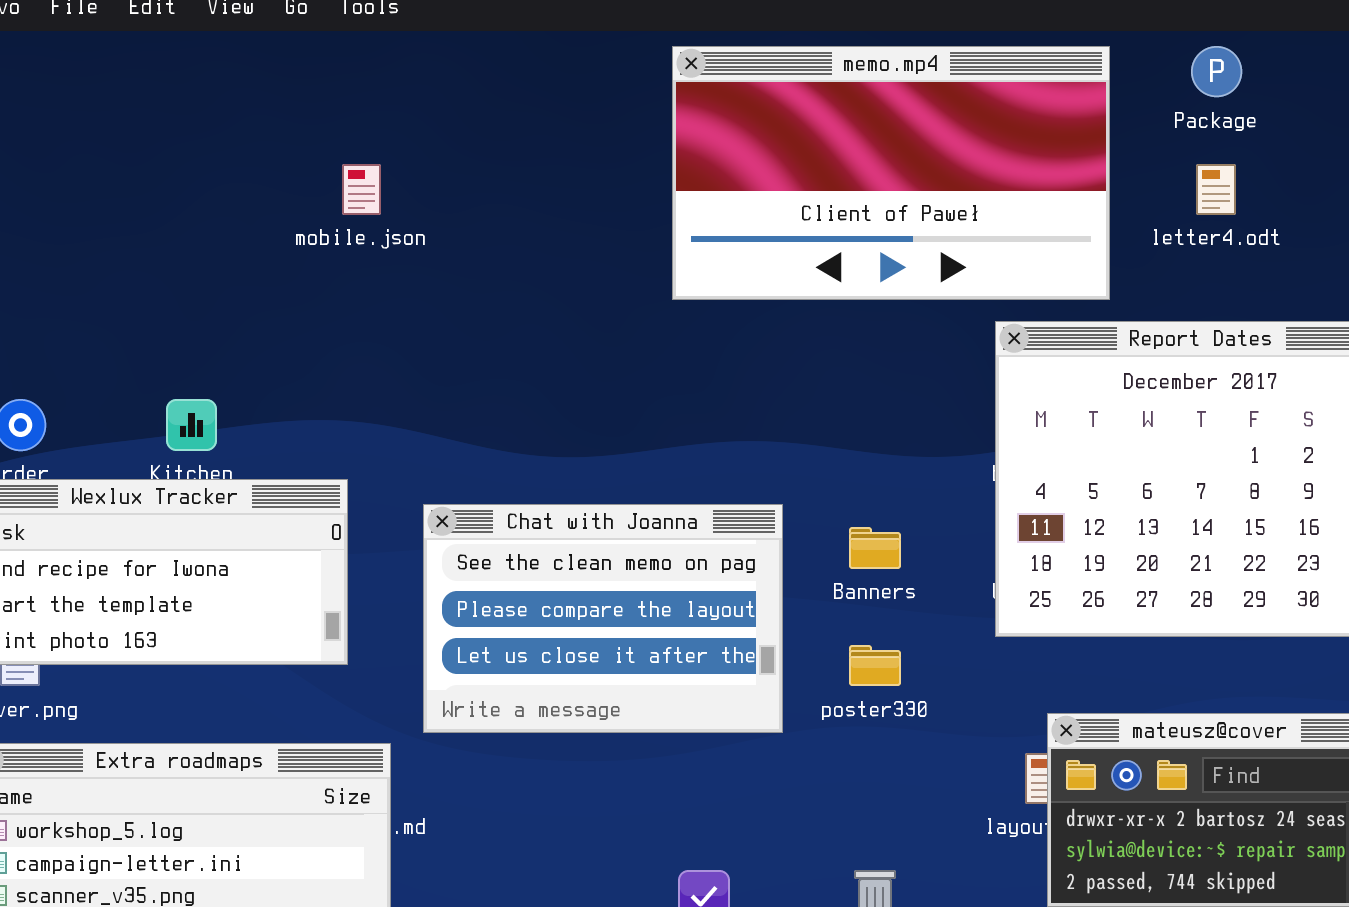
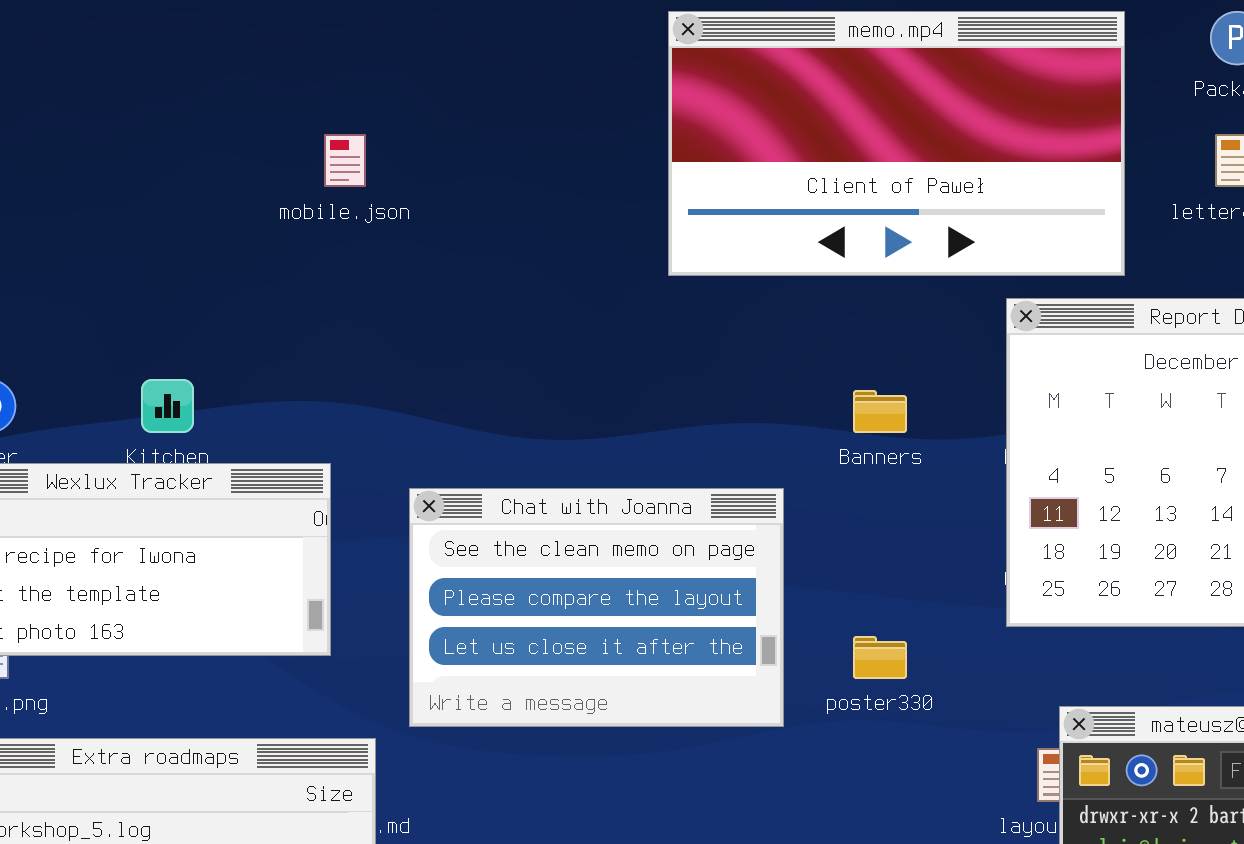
Banners: [849,527,901,569] -> [853,390,907,433], moved

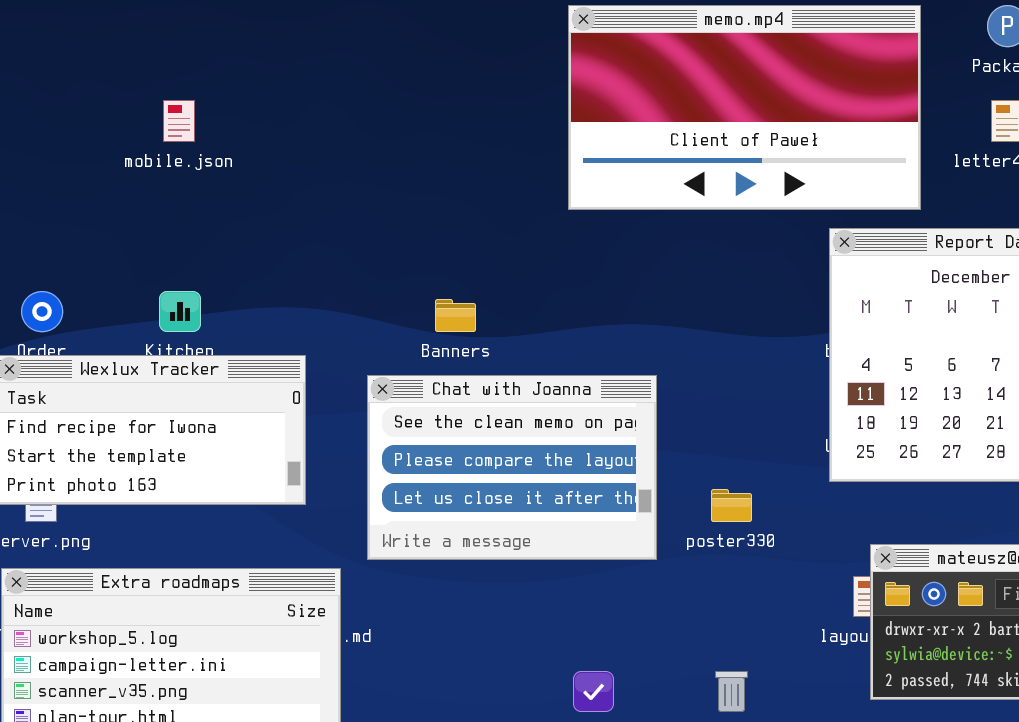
mobile.json: [324,134,366,187] -> [163,100,195,142], moved
Banners: [853,390,907,433] -> [435,299,476,332], moved

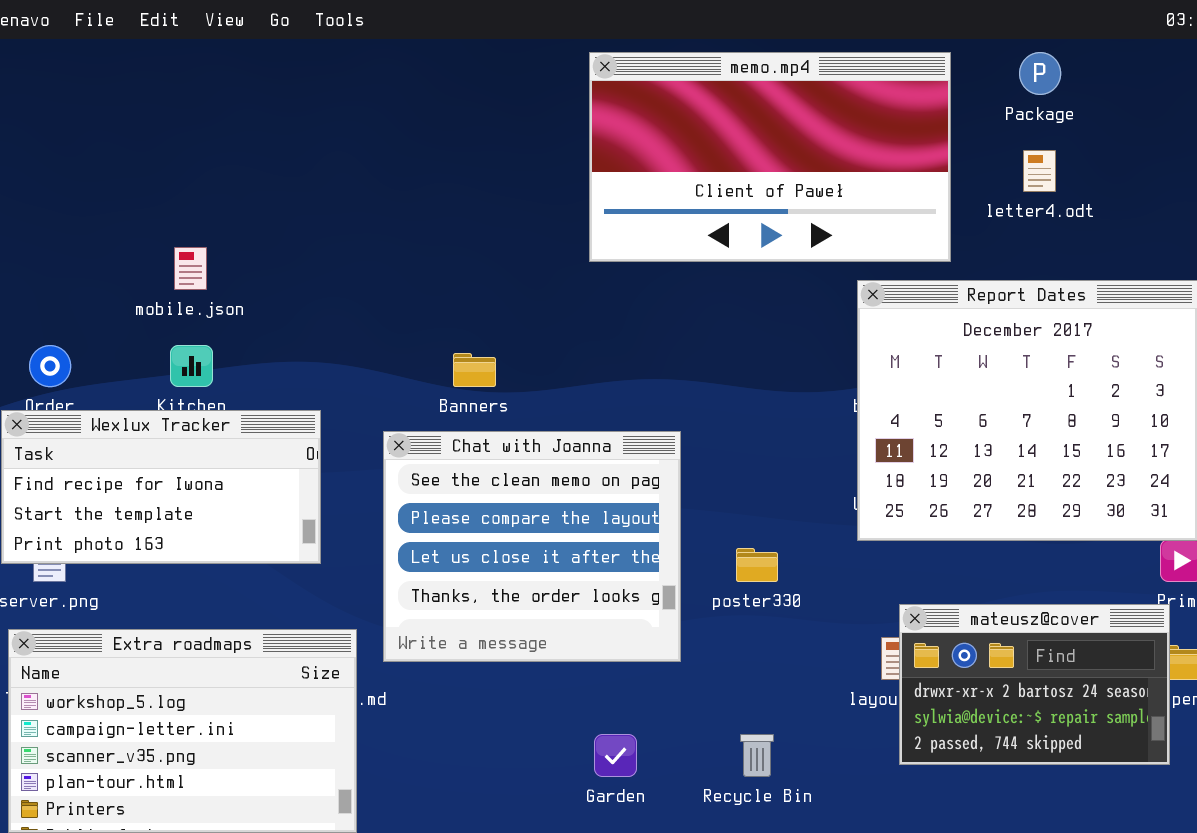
mobile.json: [163,100,195,142] -> [174,247,207,290], moved
Chat with Joanna: [367,375,657,560] -> [383,431,681,662], resized

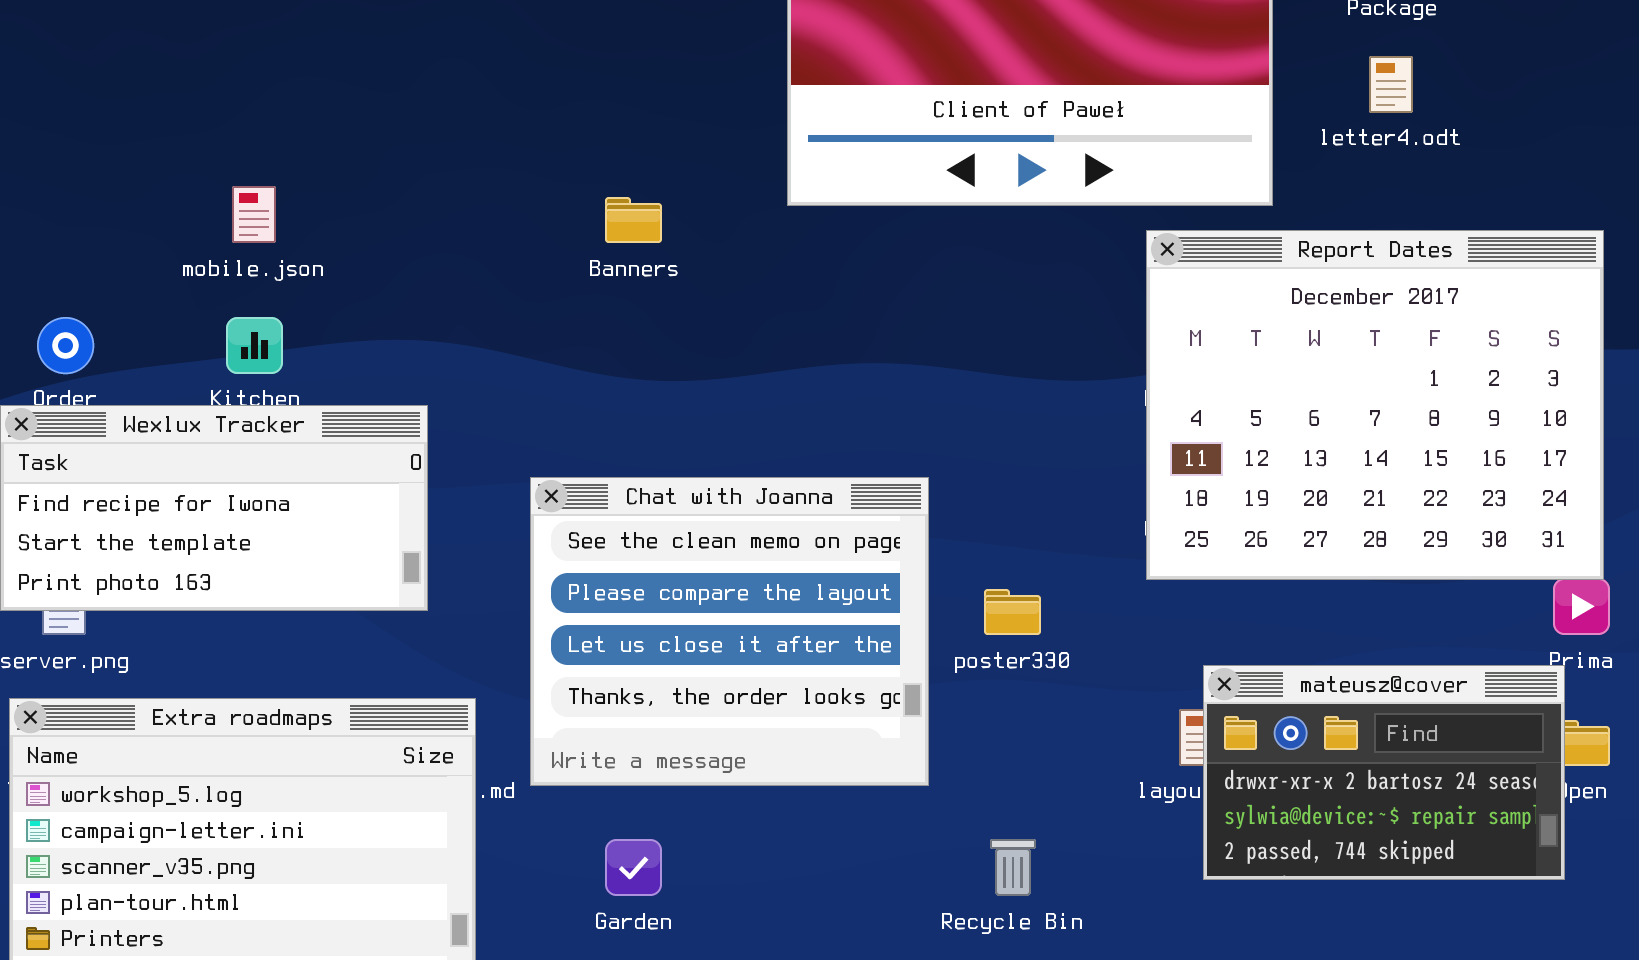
Banners: [453,353,496,387] -> [605,197,662,243], moved
Chat with Joanna: [383,431,681,662] -> [530,477,929,786], moved
Garden: [594,734,637,777] -> [605,839,662,896], moved

